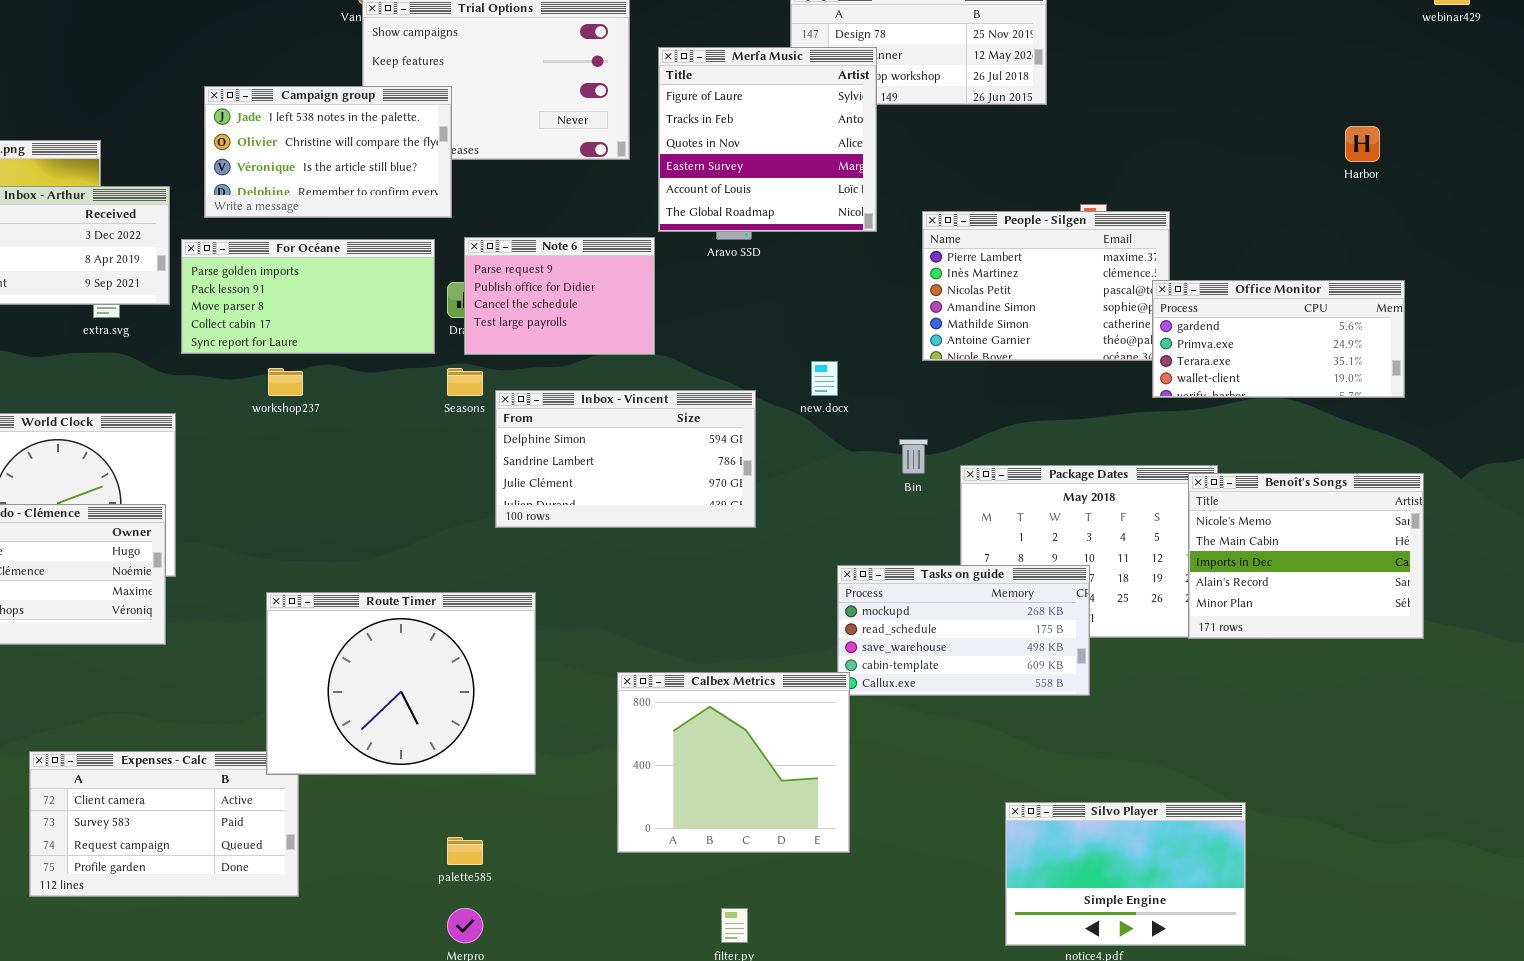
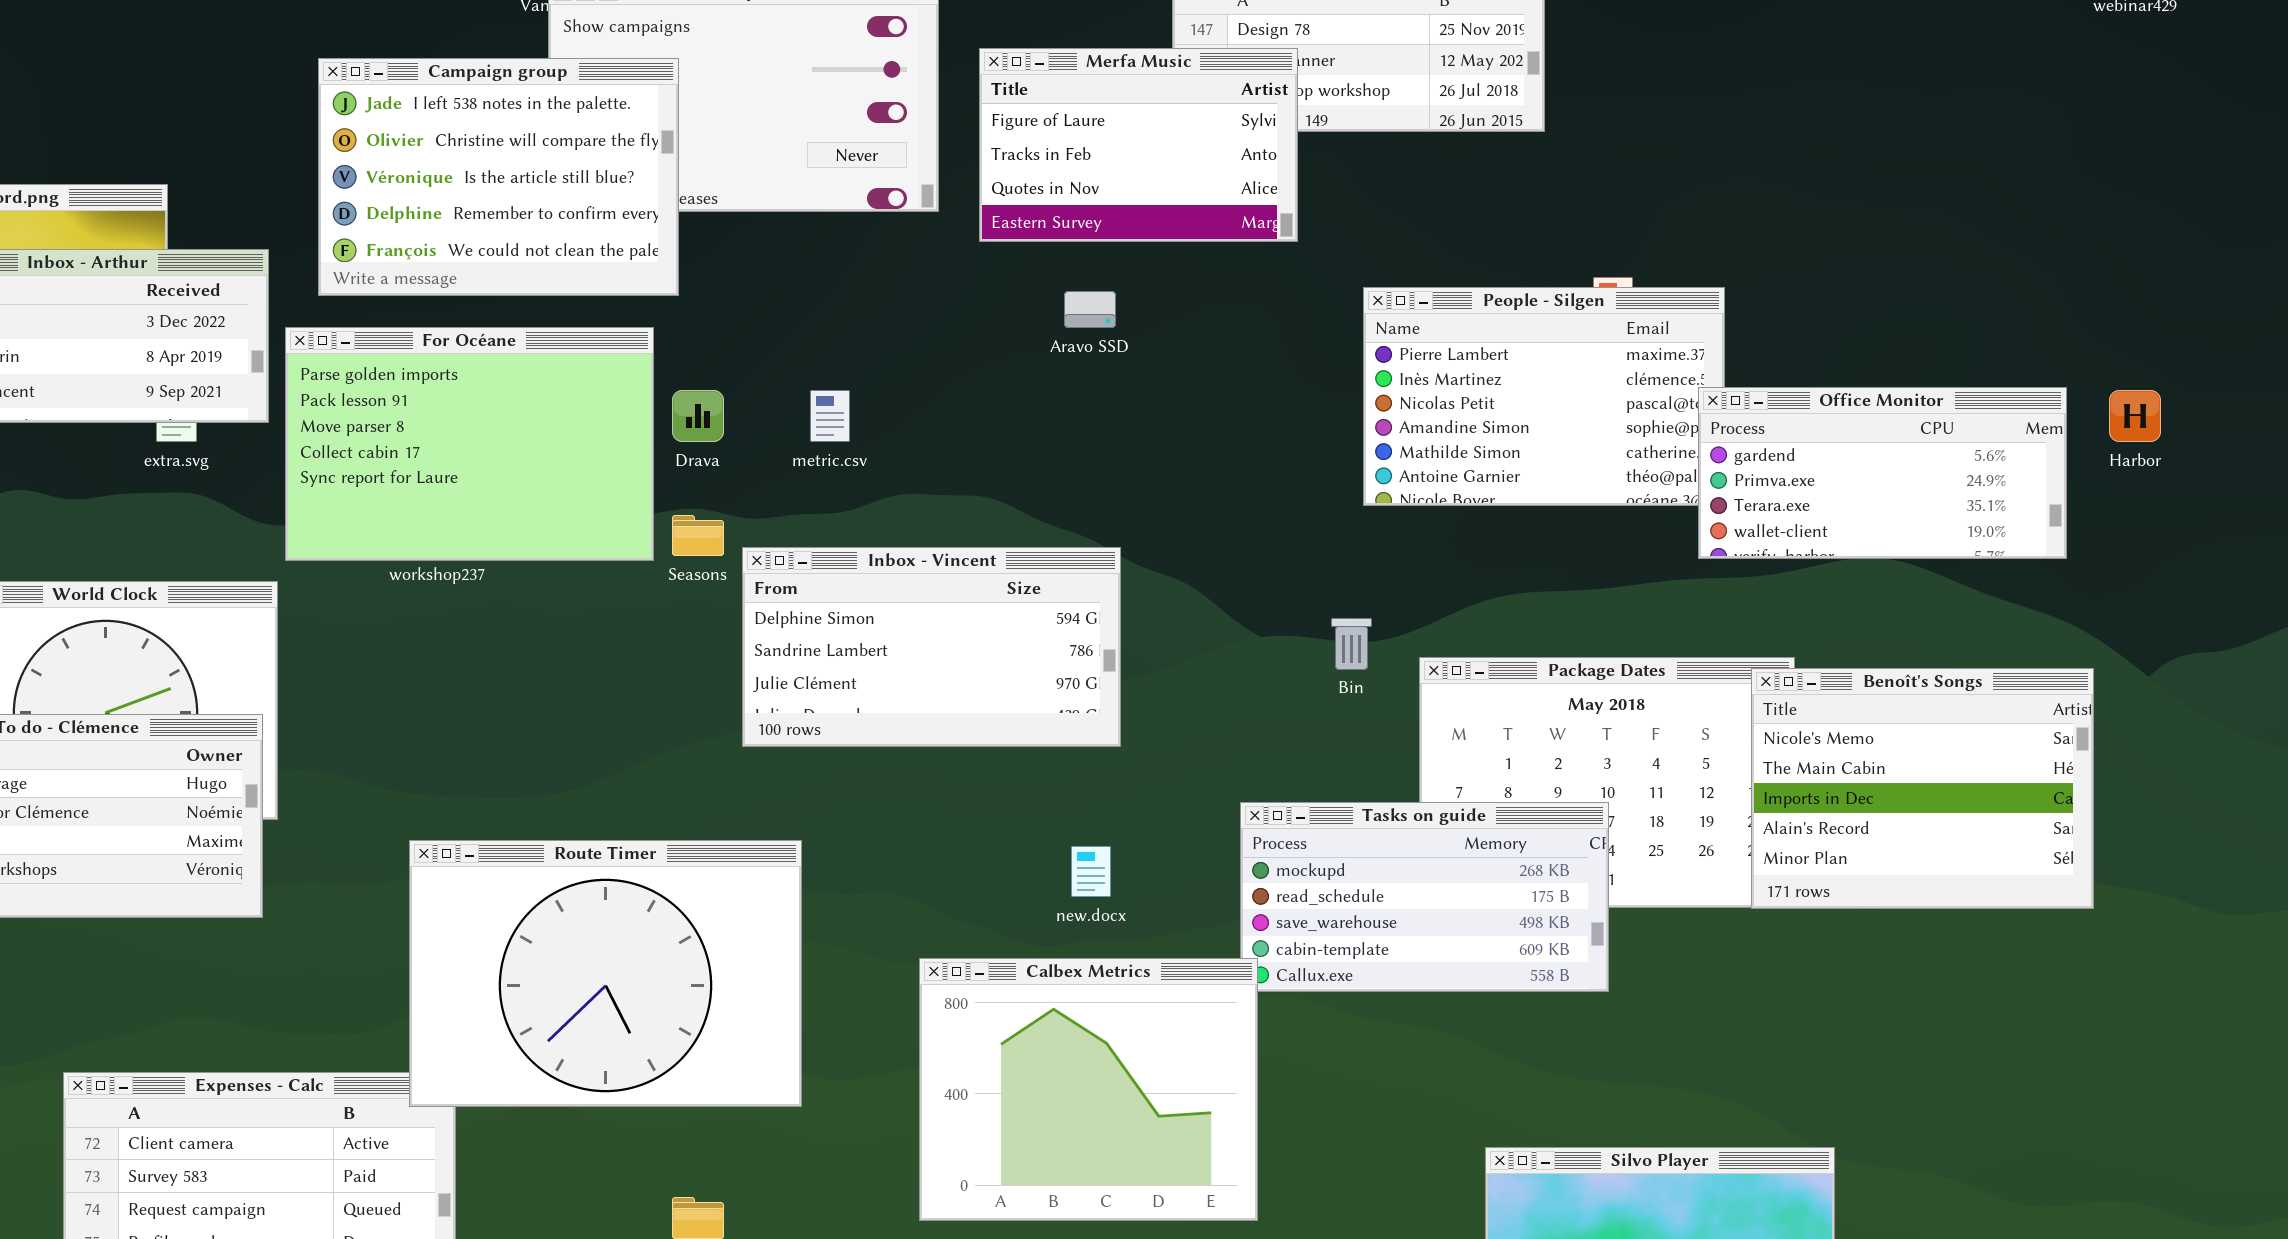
Merfa Music: [658,47,877,232] -> [979,48,1298,242], resized
Campaign group: [204,86,452,218] -> [318,58,679,296], resized
Harbor: [1345,126,1380,162] -> [2109,390,2161,442], moved
Note 6: [464,237,655,355] -> none, closed
For Océane: [181,239,435,354] -> [285,327,654,561], resized
new.docx: [811,361,838,396] -> [1071,846,1111,897], moved

